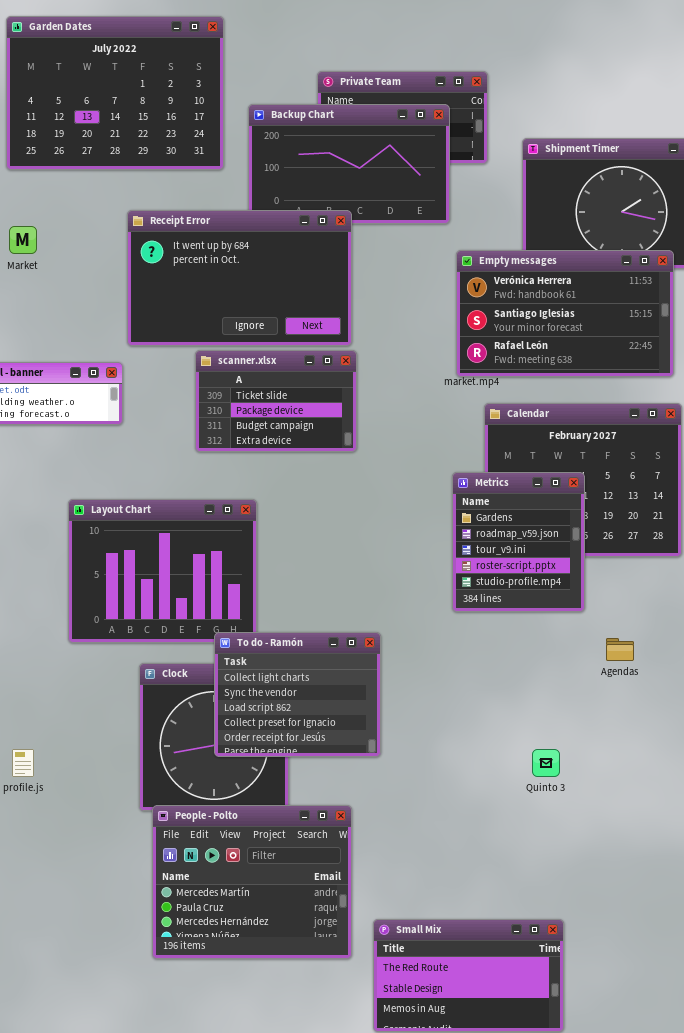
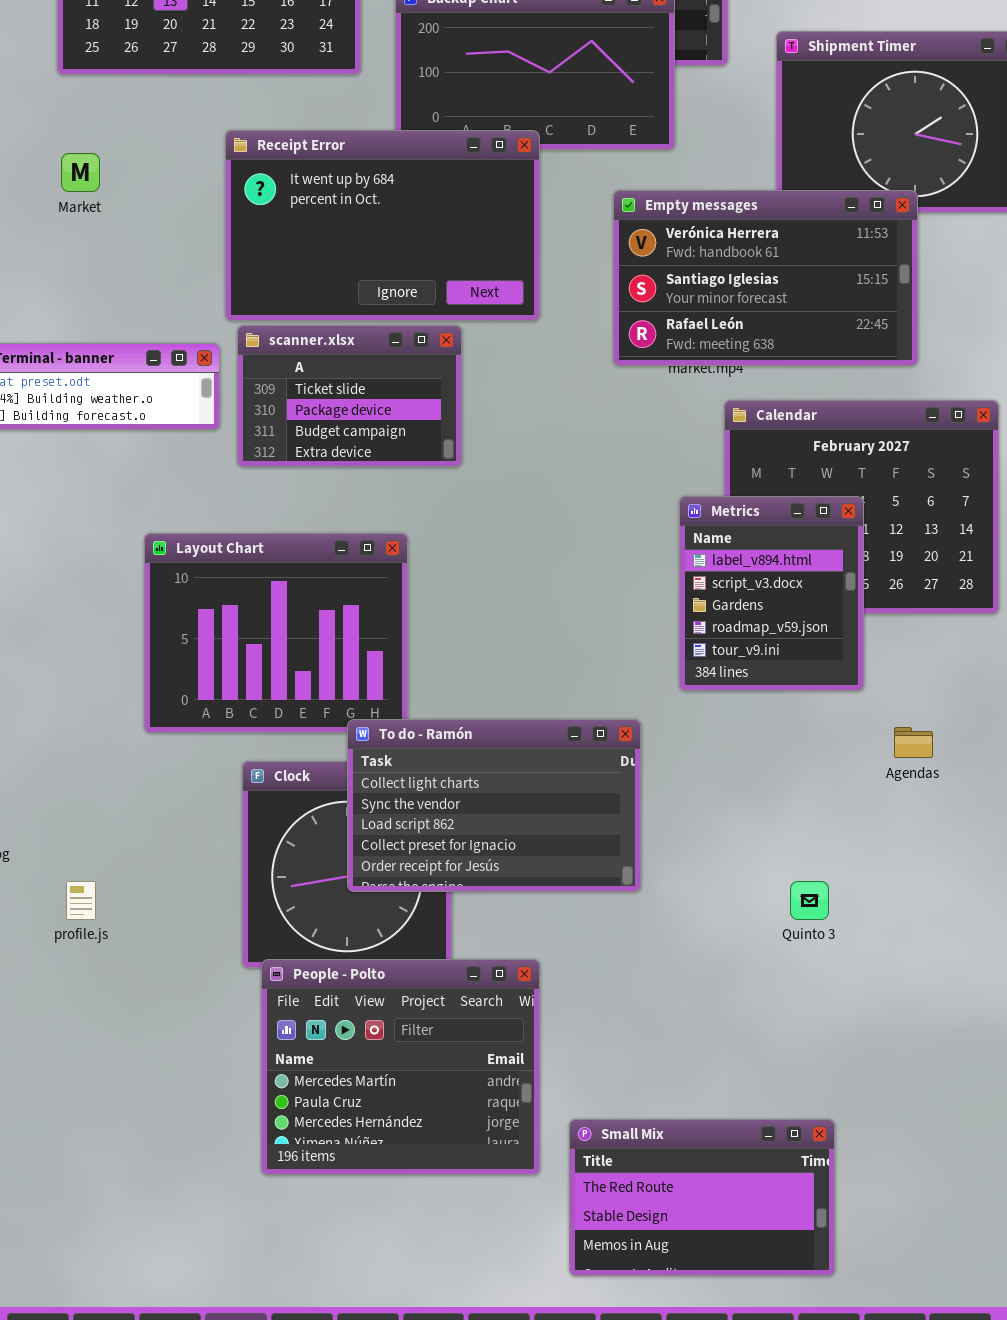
Empty messages: [456,250,674,377] -> [613,190,918,366], moved
scanner.xlsx: [195,350,357,452] -> [237,325,462,467], moved
Metrics: [452,472,585,612] -> [679,496,864,691], scrolled up 2 rows
To do - Ramón: [214,632,381,757] -> [347,719,641,892], resized

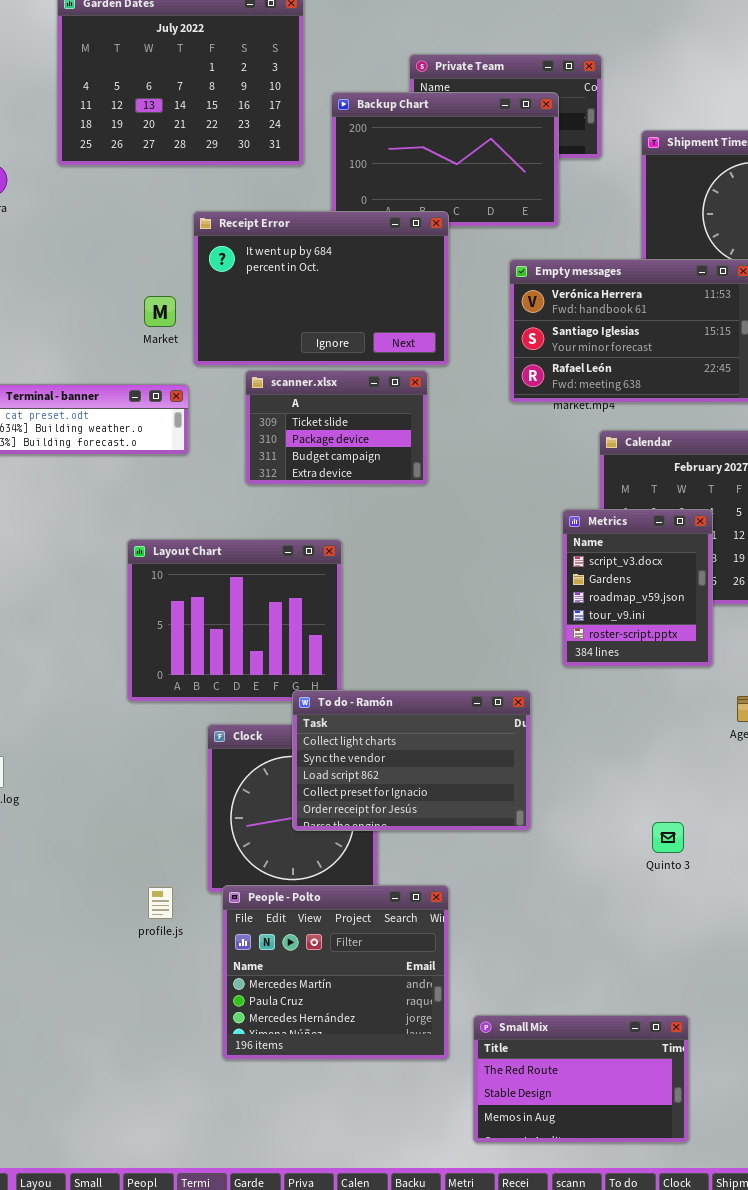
Market: [61,153,100,192] -> [144,296,176,327], moved
scanner.xlsx: [237,325,462,467] -> [245,370,428,485], moved
Metrics: [679,496,864,691] -> [562,509,713,667], scrolled down 1 row
profile.js: [66,881,96,920] -> [148,887,173,919], moved

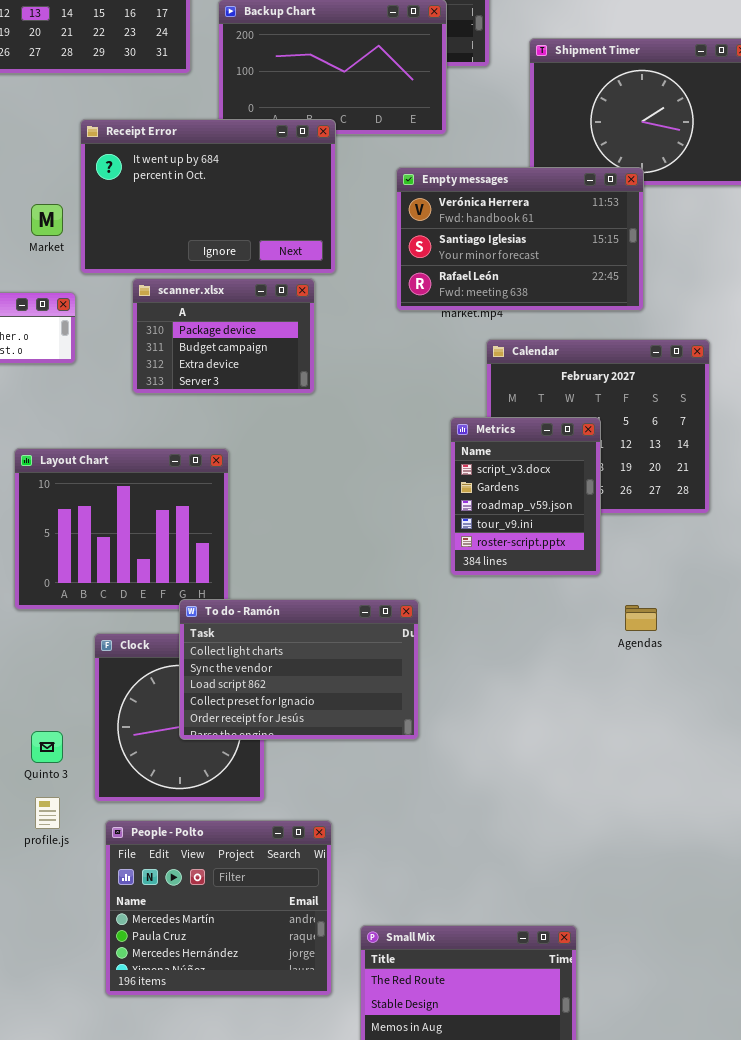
scanner.xlsx: [245,370,428,485] -> [132,278,315,394], scrolled down 1 row
Quinto 3: [652,822,684,853] -> [31,731,63,763], moved
People - Polto: [222,885,449,1060] -> [105,820,332,996], moved

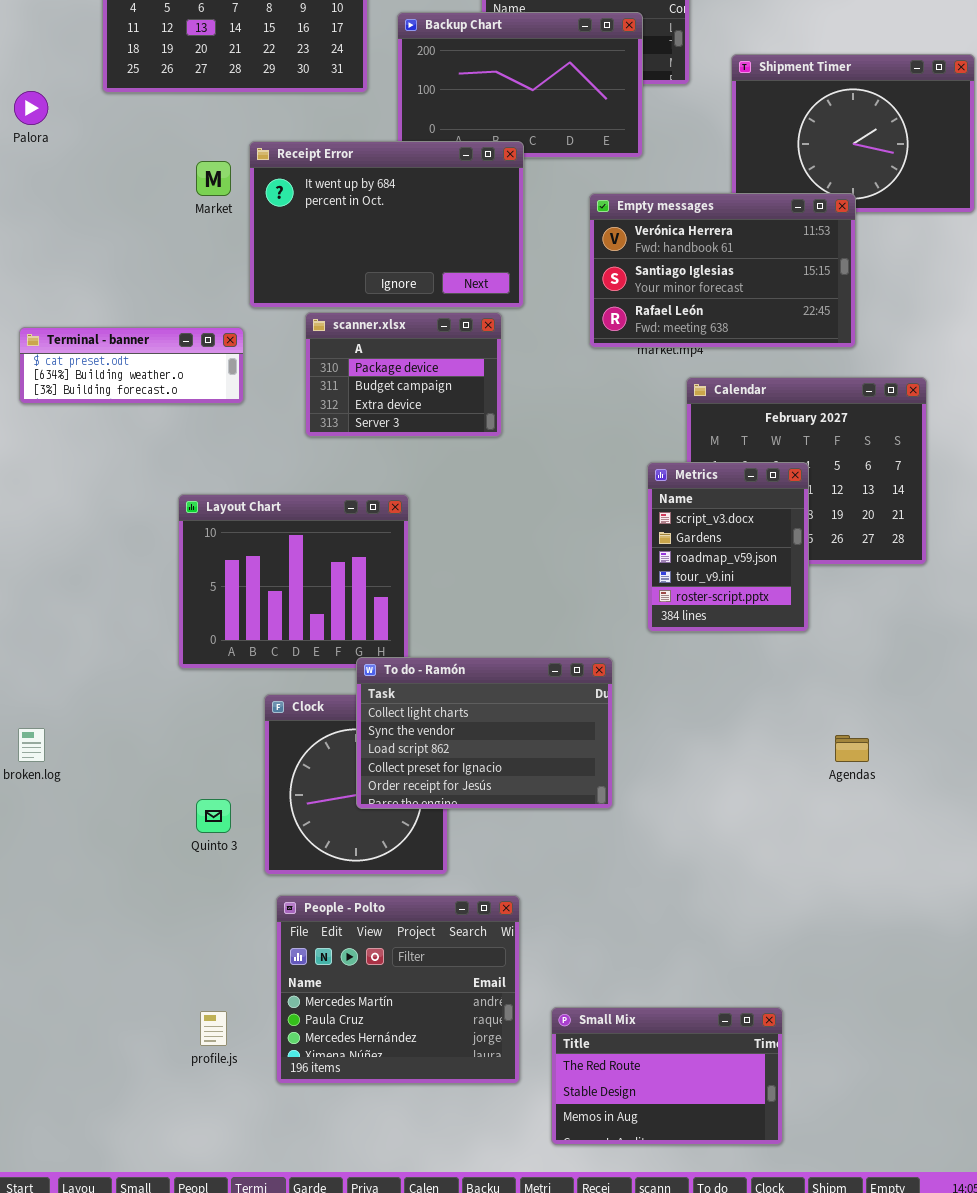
Market: [31,204,63,236] -> [196,161,231,196], moved
Agendas: [625,605,657,631] -> [835,735,869,762], moved
profile.js: [35,797,60,829] -> [200,1011,227,1046], moved

